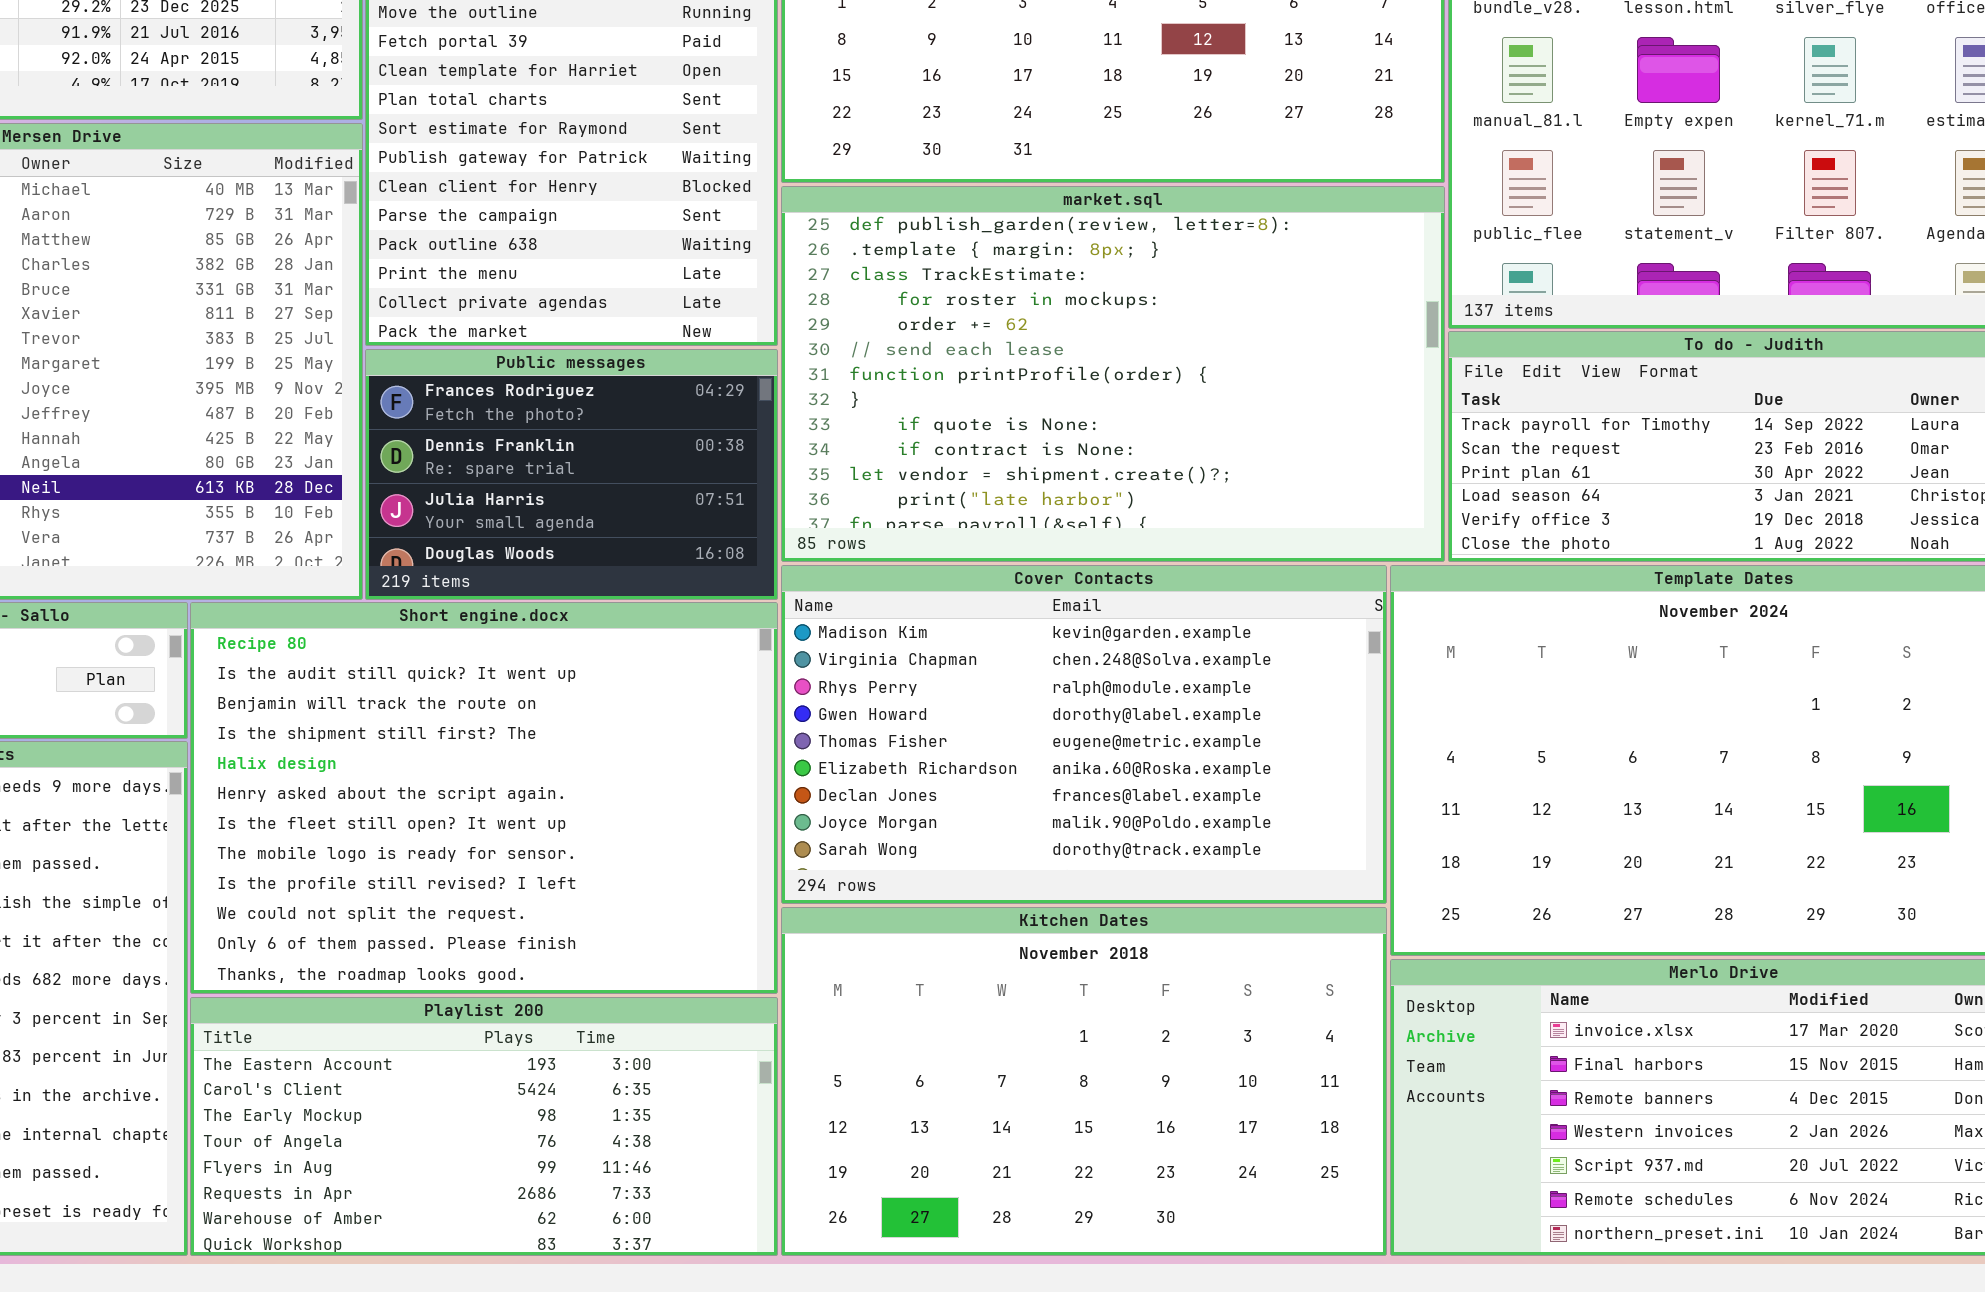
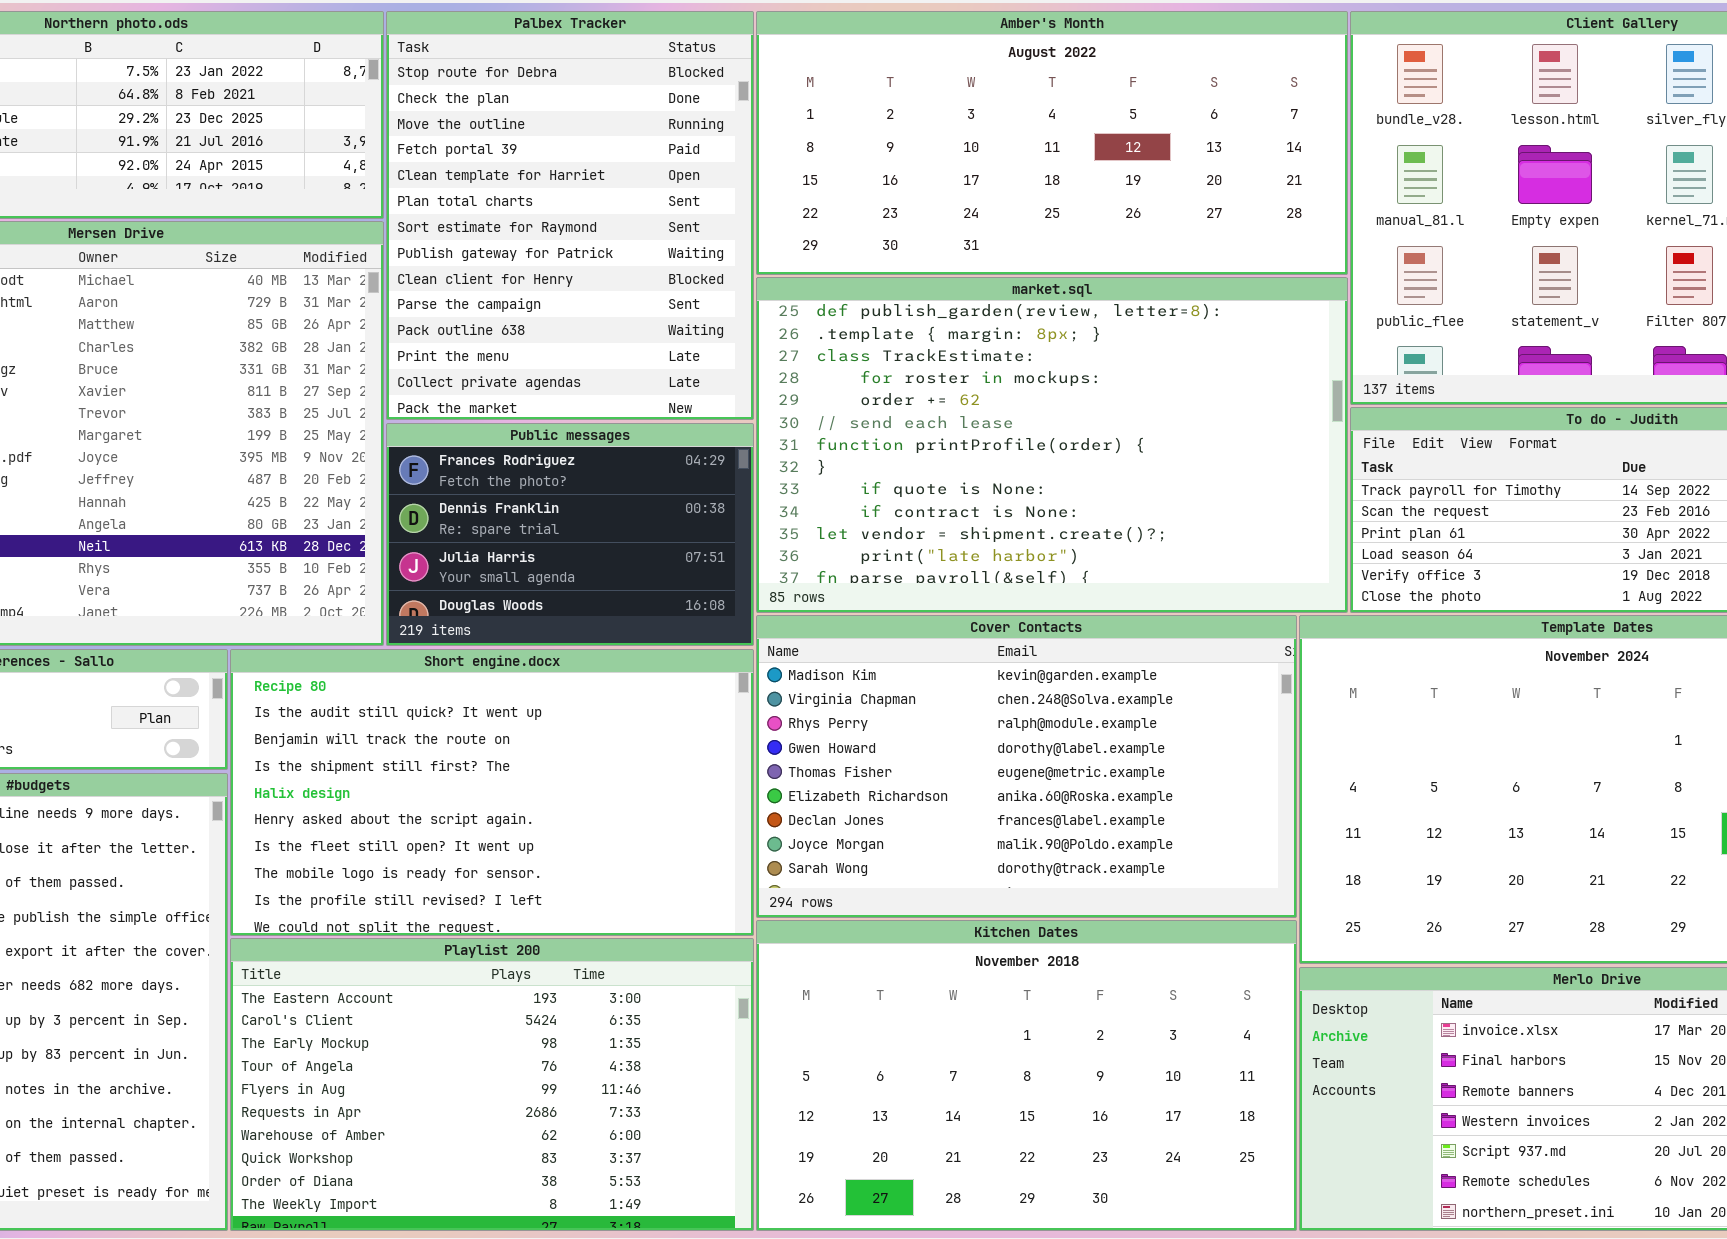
Short engine.docx: [190,602,778,994] -> [230,649,754,936], resized
Playlist 200: [190,997,778,1256] -> [230,938,754,1231], resized

